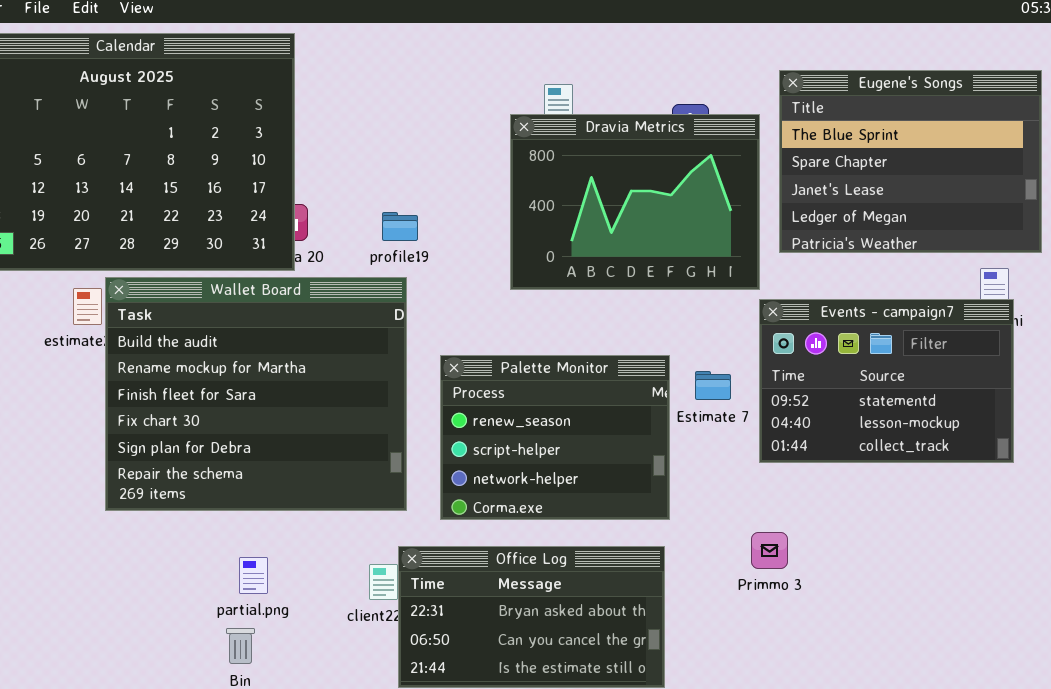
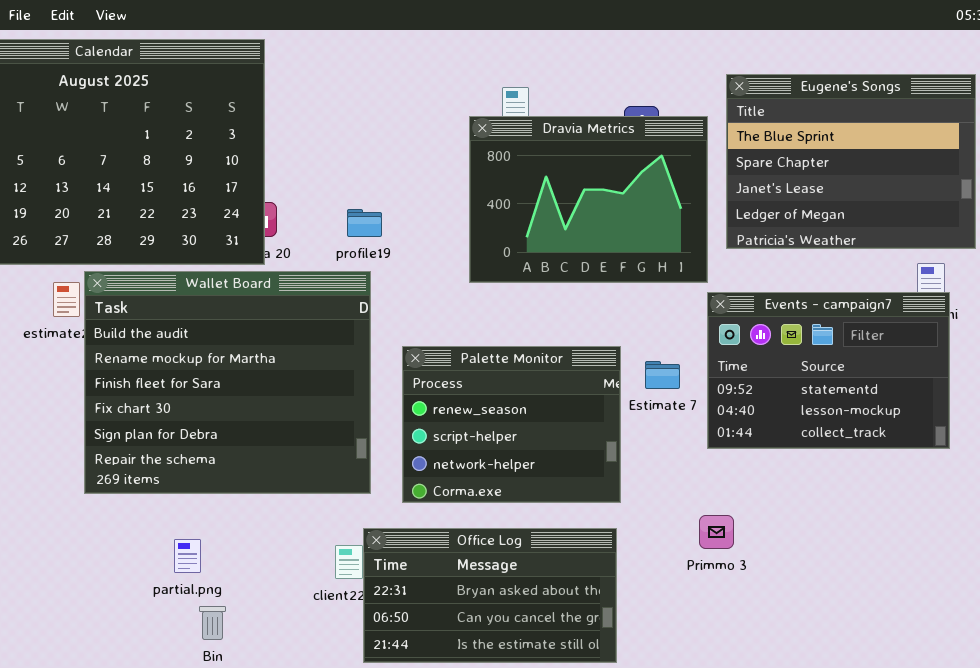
partial.png: [239,557,268,594] -> [174,539,201,573], moved

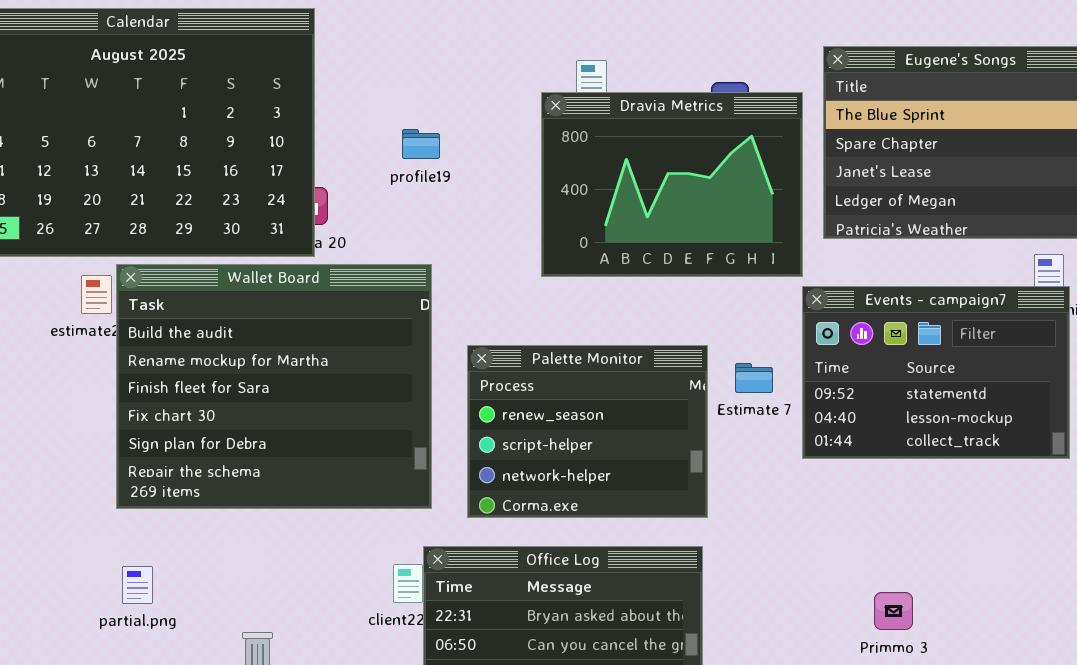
profile19: [347,209,382,237] -> [402,129,440,159], moved
Primmo 3: [699,515,734,549] -> [874,592,913,630], moved
partial.png: [174,539,201,573] -> [122,566,153,604], moved

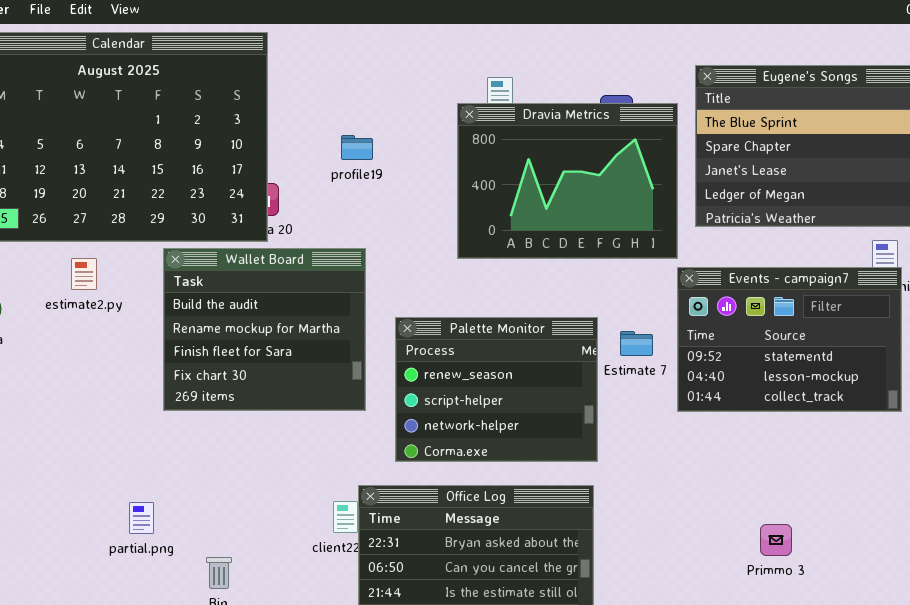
Wallet Board: [116,264,432,509] -> [163,248,366,411], resized
partial.png: [122,566,153,604] -> [129,502,154,534], moved
Primmo 3: [874,592,913,630] -> [760,524,792,556], moved

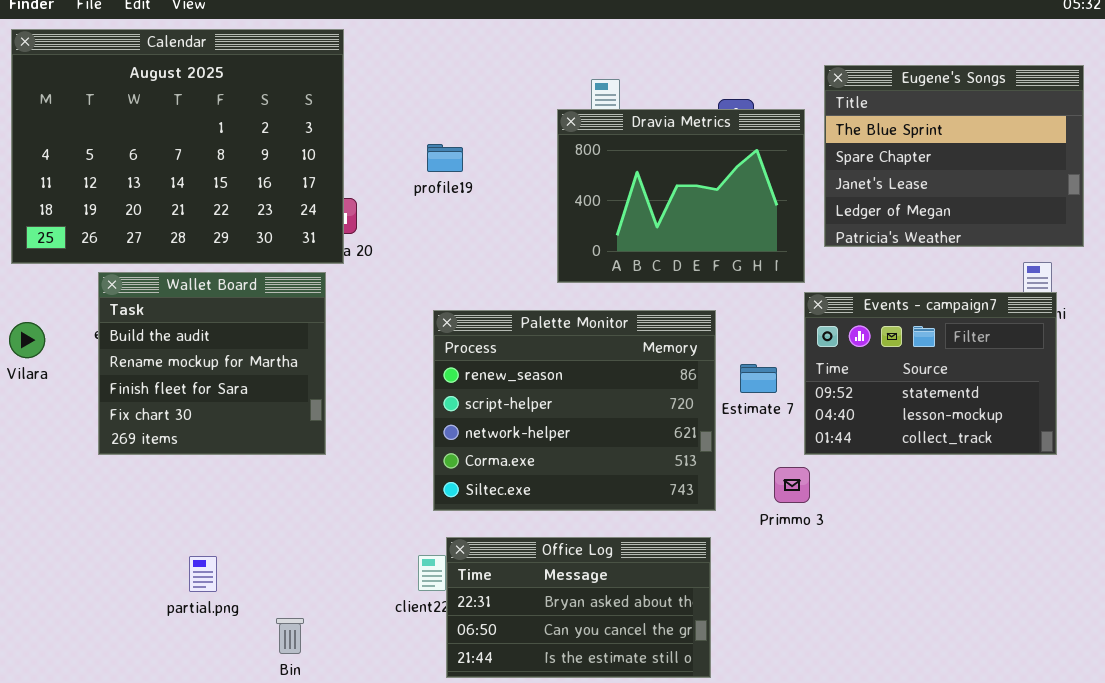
Wallet Board: [163,248,366,411] -> [98,272,326,455], moved
Palette Monitor: [395,317,598,462] -> [433,310,716,511], resized
Primmo 3: [760,524,792,556] -> [774,467,810,503], moved

